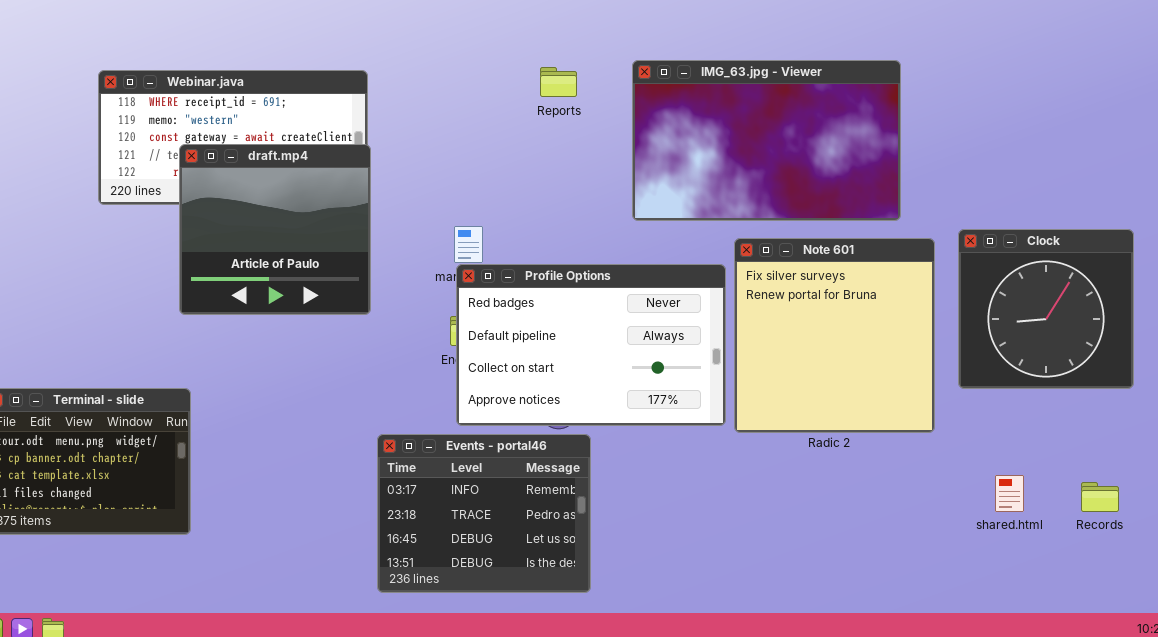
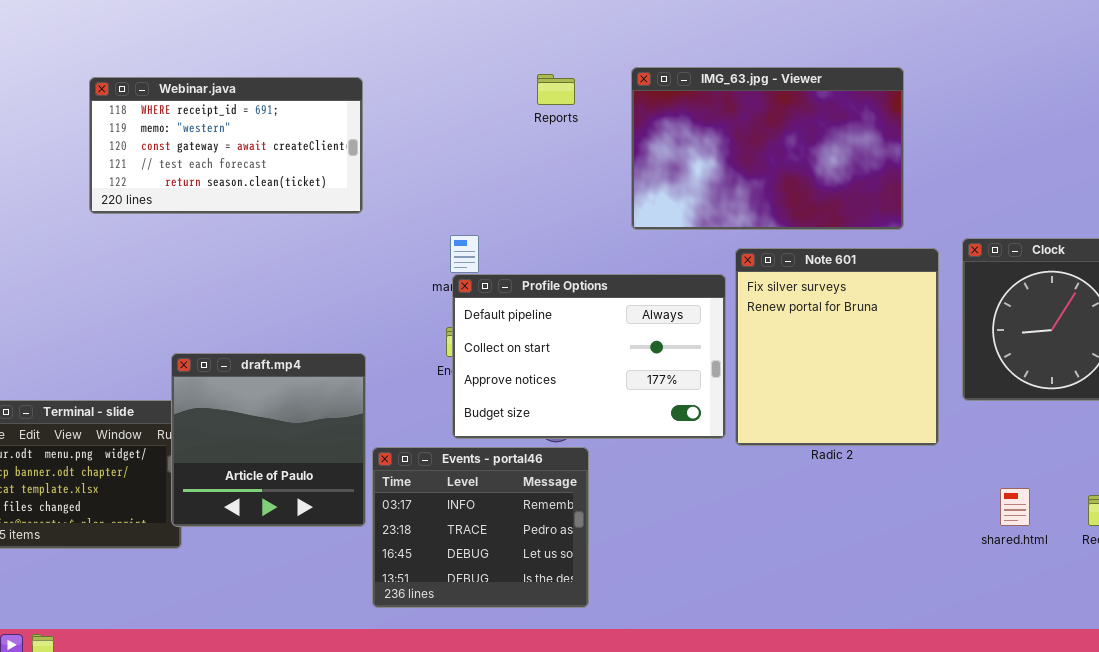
draft.mp4: [179,144,371,315] -> [171,353,366,527], moved
Profile Options: [456,264,726,426] -> [452,274,726,439], scrolled down 1 row

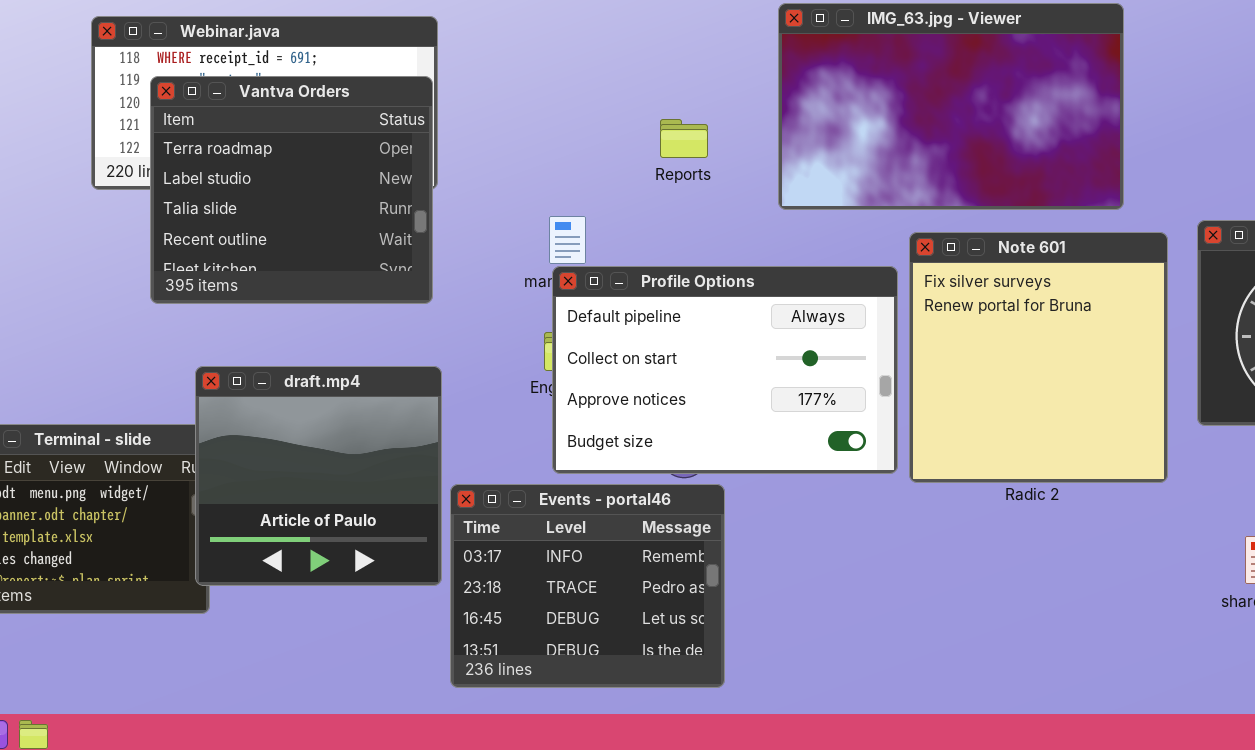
Reports: [537,74,575,105] -> [660,119,708,158], moved
Vantva Orders: none -> [150,76,433,304], opened

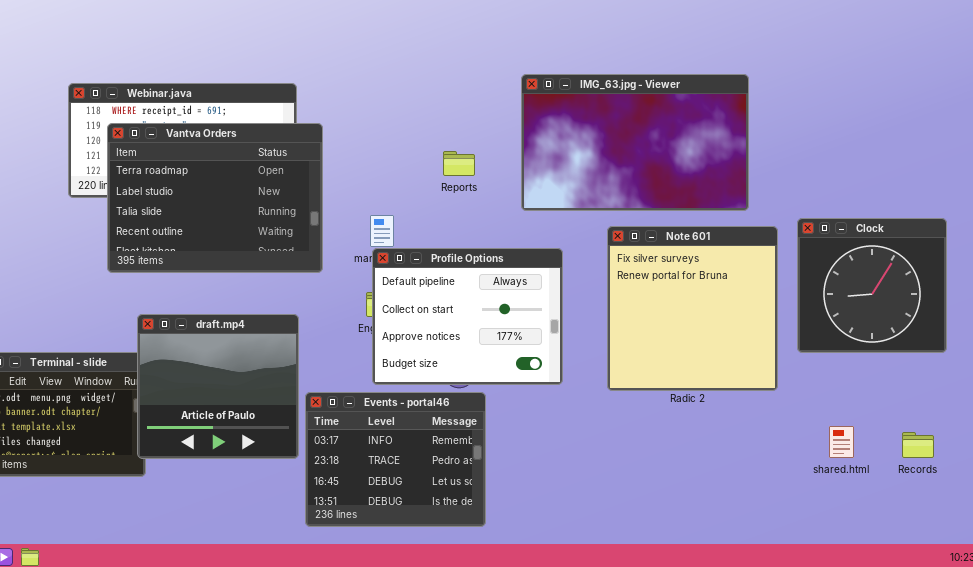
Vantva Orders: [150,76,433,304] -> [107,123,323,273], resized
Profile Options: [552,266,898,474] -> [372,248,563,385], resized

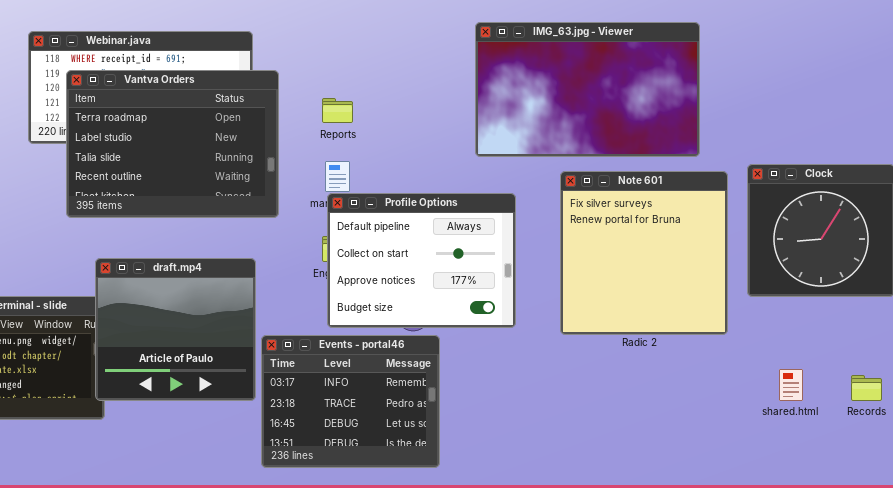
Reports: [443,151,475,176] -> [322,98,353,123], moved

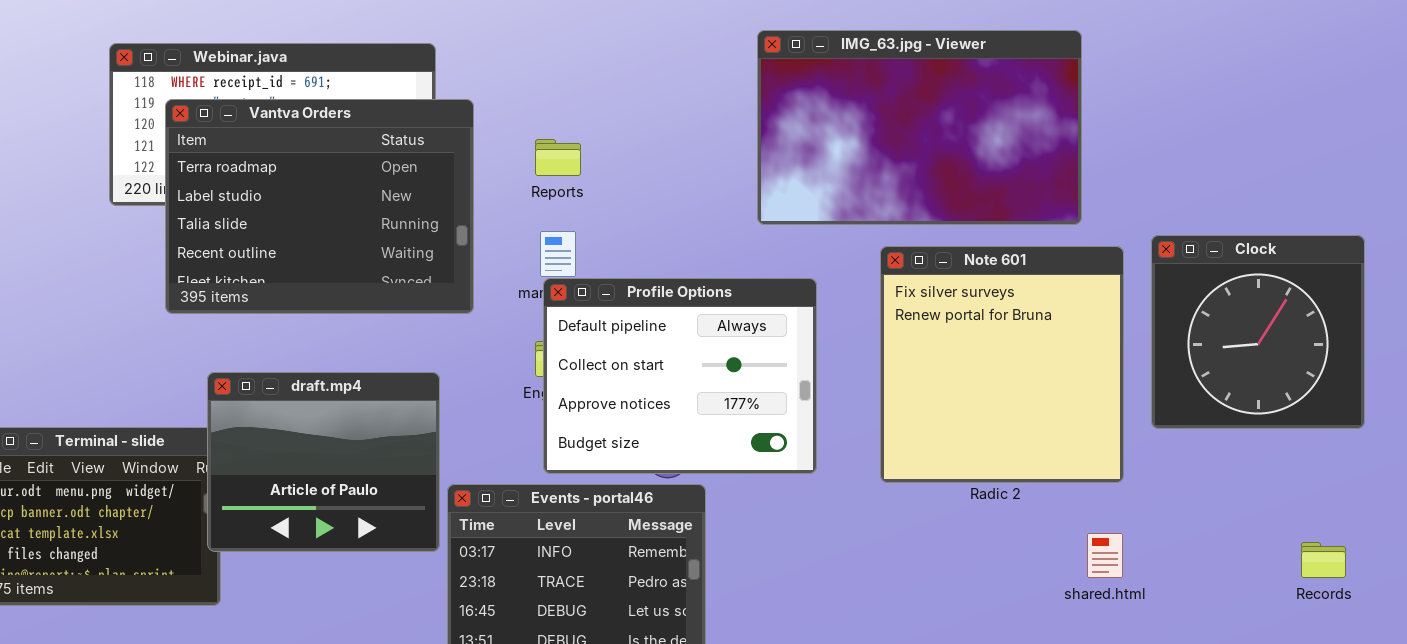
draft.mp4: [95,258,256,401] -> [207,372,440,552], resized
shared.html: [779,369,803,401] -> [1087,533,1123,578], moved

